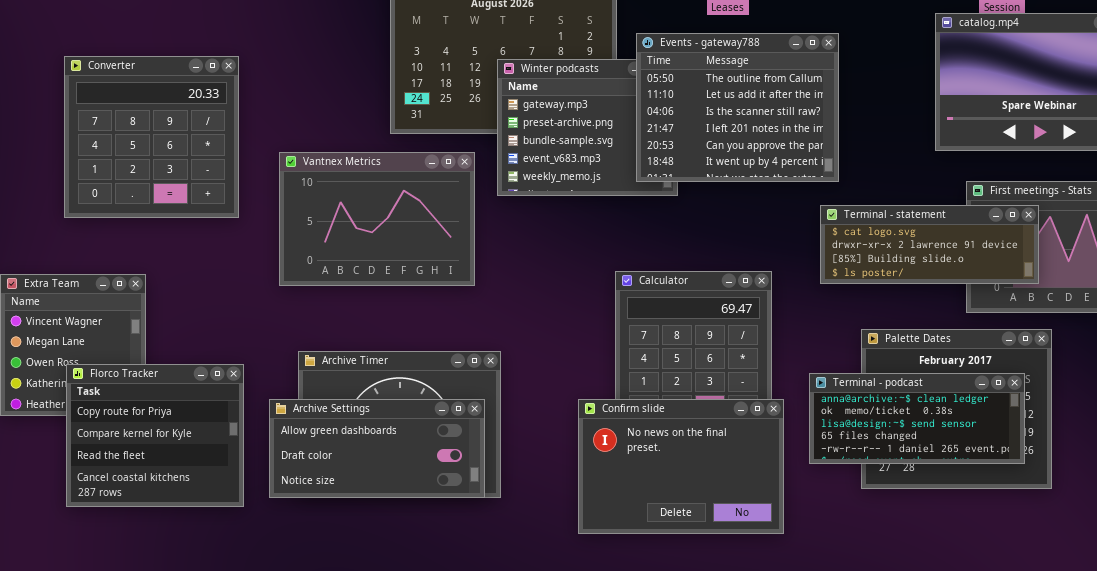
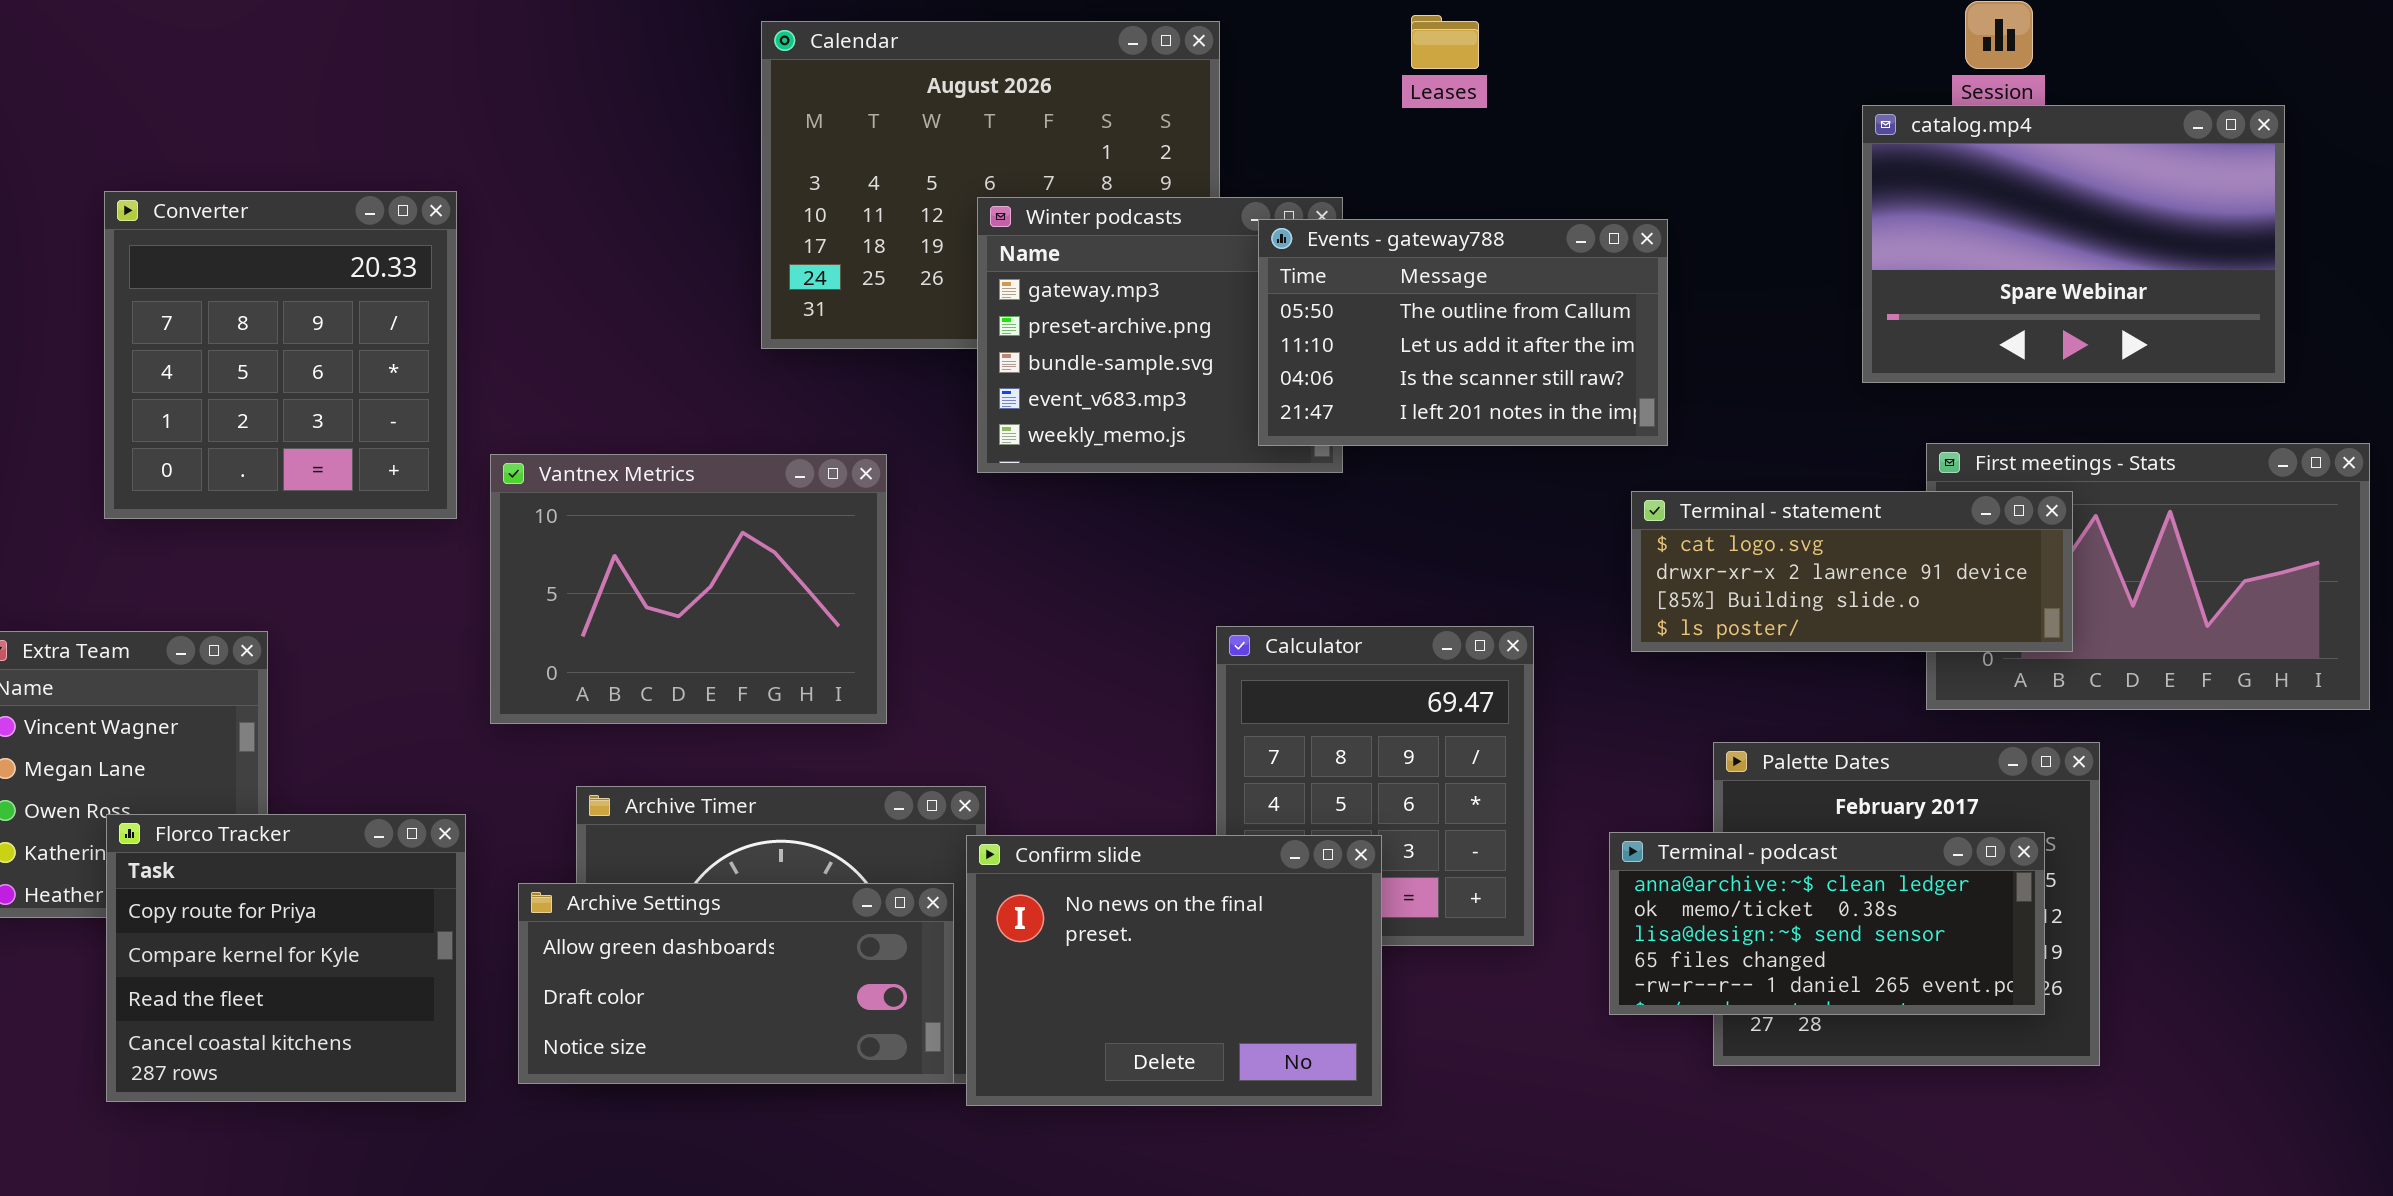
Events - gateway788: [636,33,839,182] -> [1258,219,1668,446], resized
Vantnex Metrics: [279,152,475,286] -> [490,454,887,724], moved
Confirm slide: [578,399,784,534] -> [966,835,1382,1106], moved

